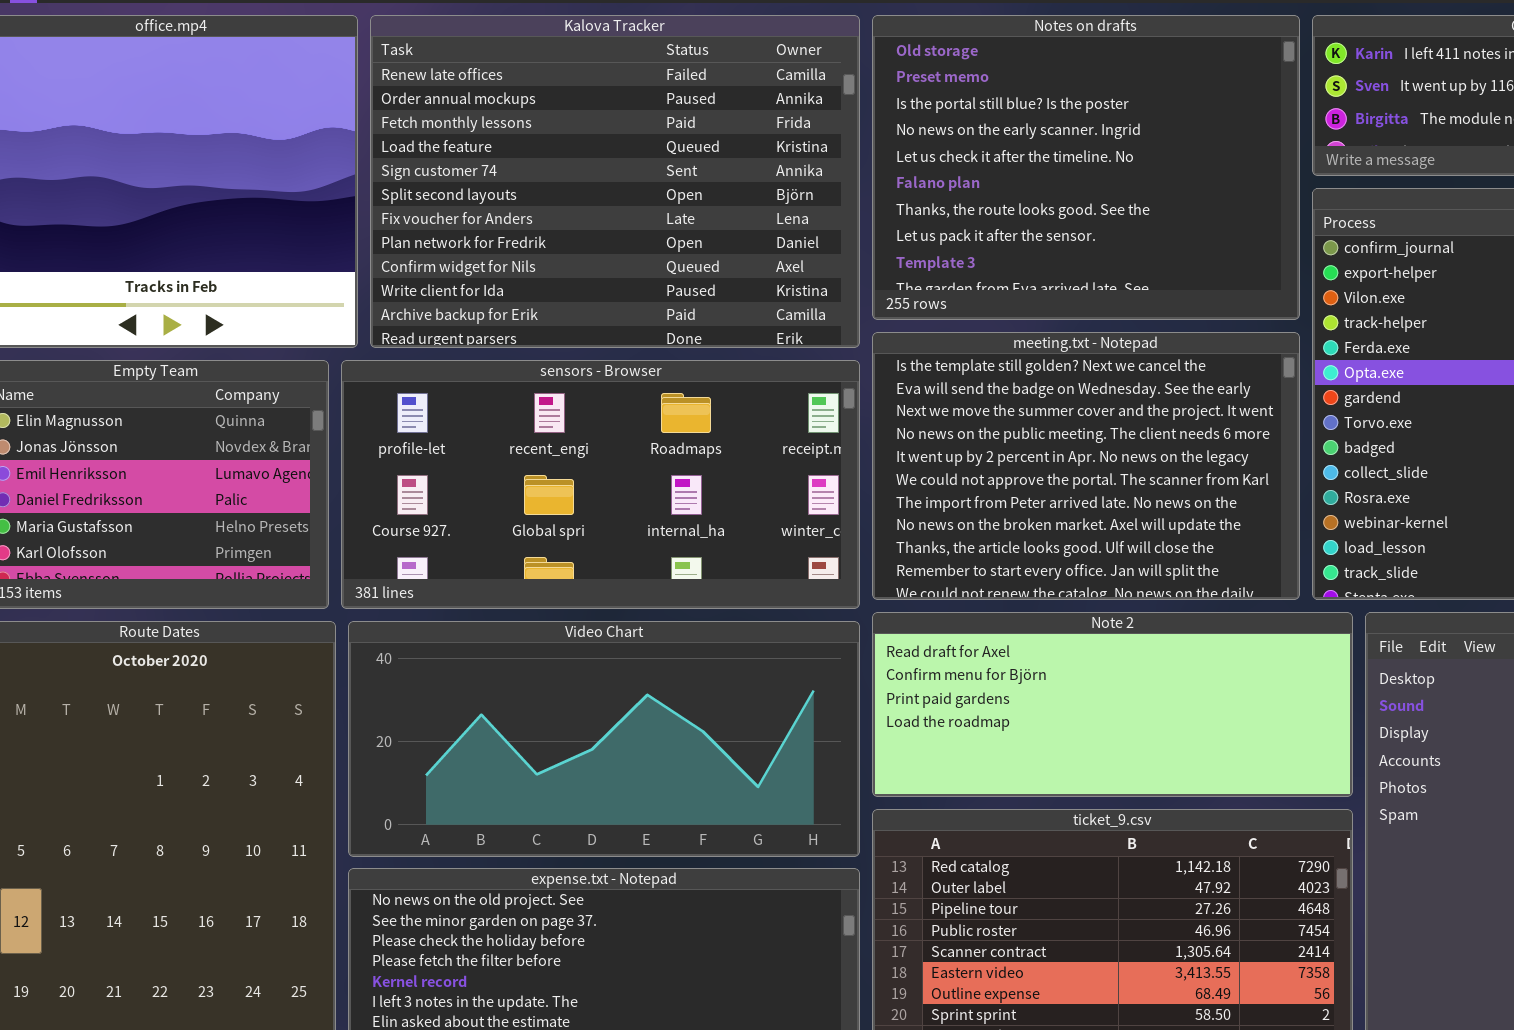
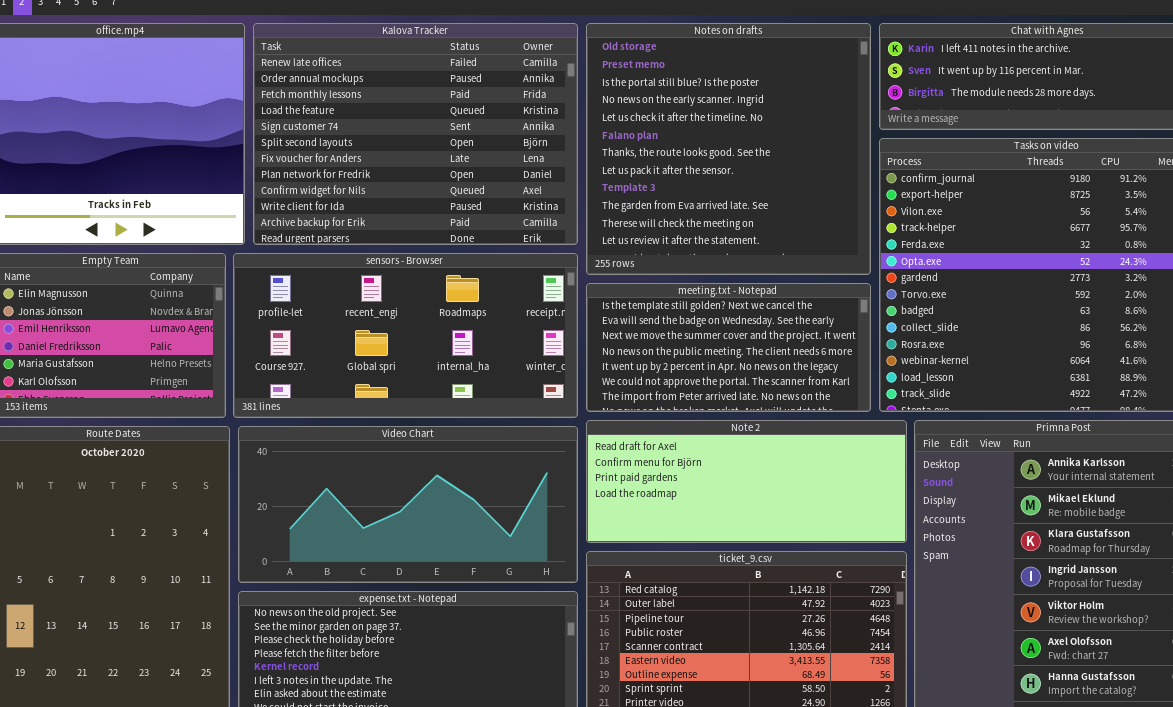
Notes on drafts: [872,15,1300,320] -> [586,23,871,275], resized
meeting.txt - Notepad: [872,332,1300,600] -> [586,283,871,412], resized

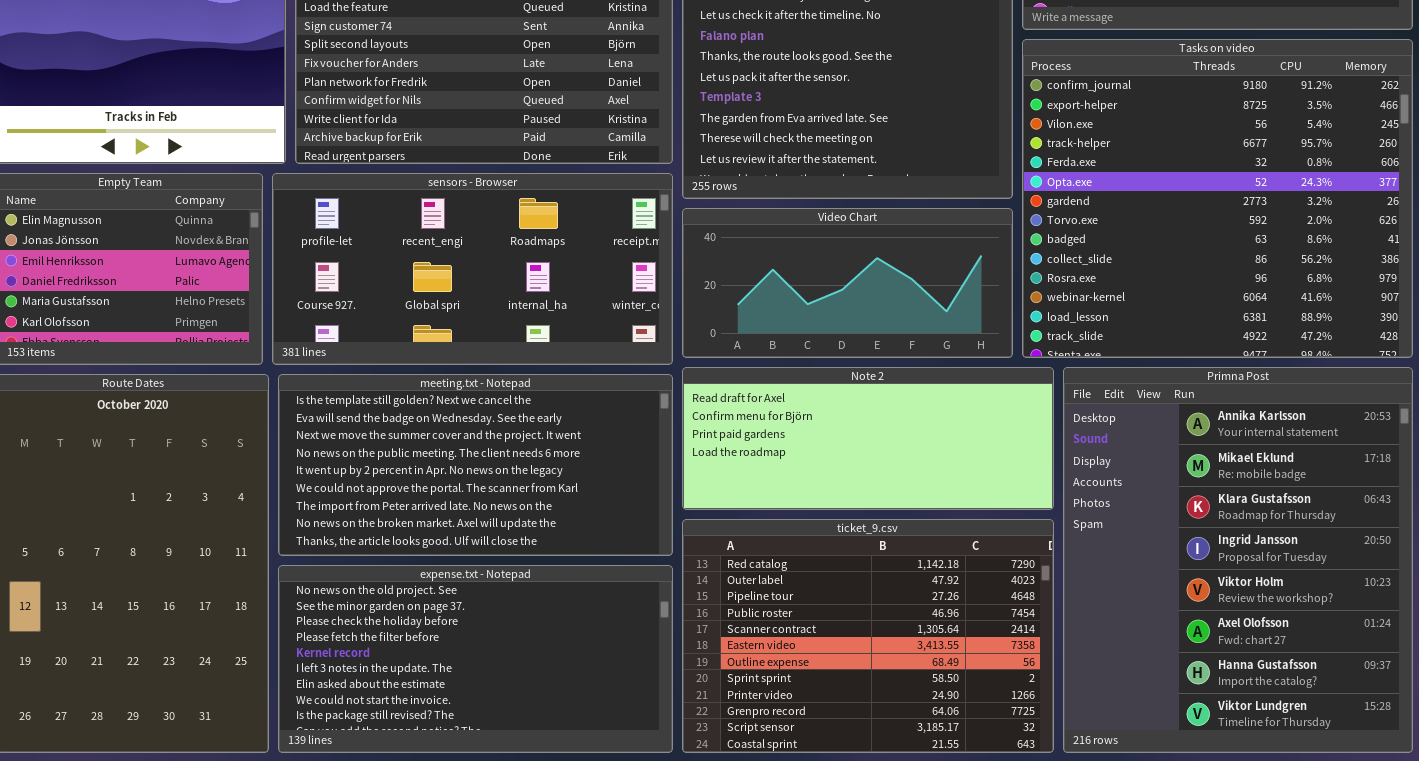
meeting.txt - Notepad: [586,283,871,412] -> [278,374,673,556], moved, resized
Video Chart: [238,426,578,583] -> [682,208,1013,358], moved, resized

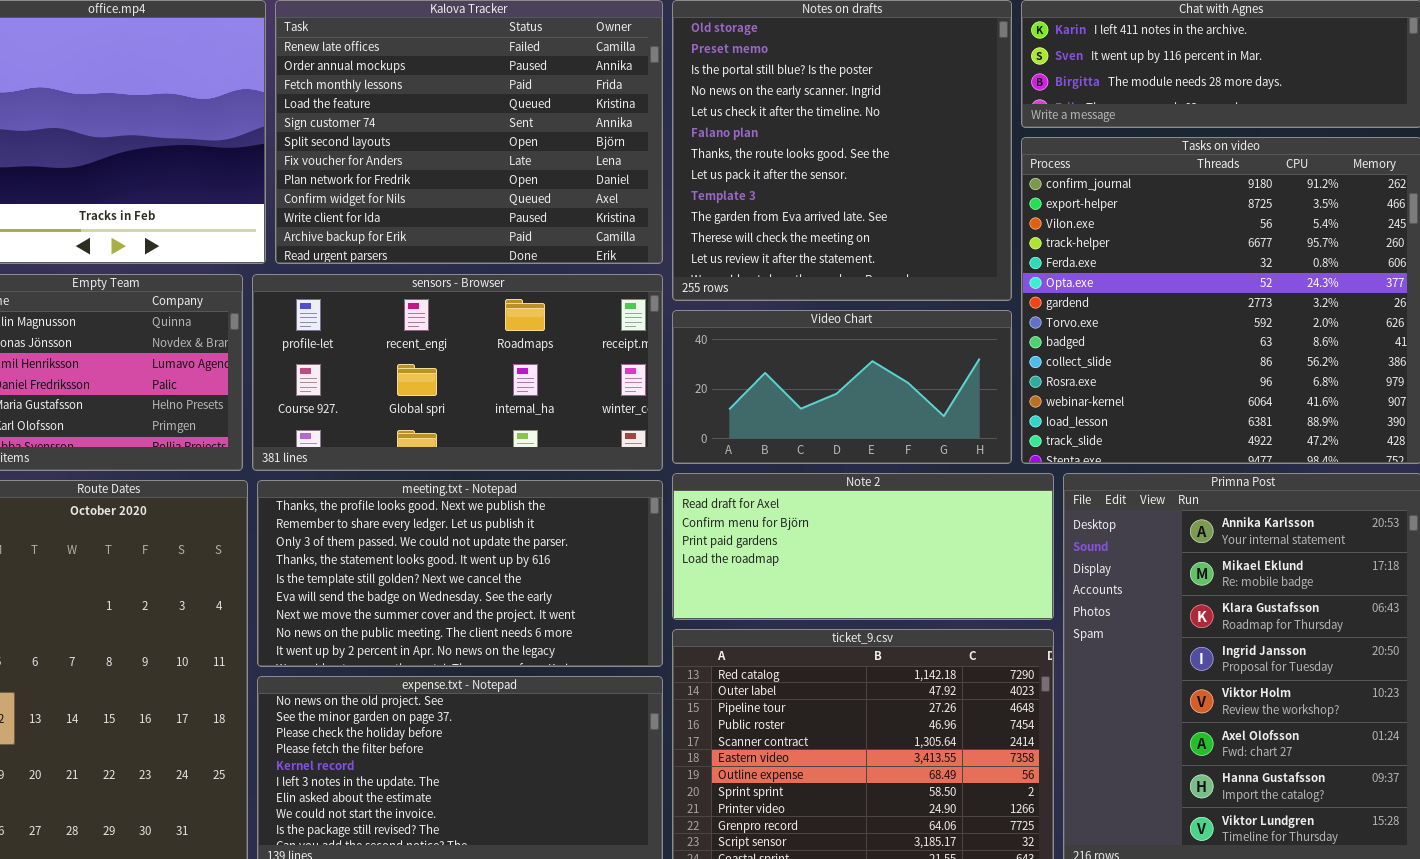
meeting.txt - Notepad: [278,374,673,556] -> [257,480,663,667], scrolled up 4 rows

